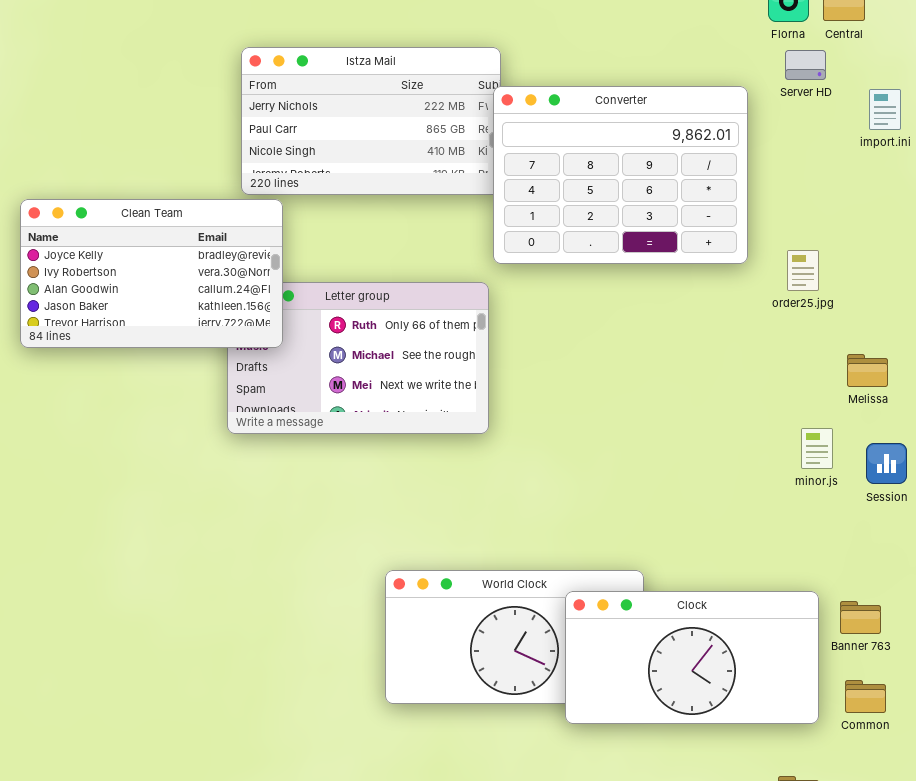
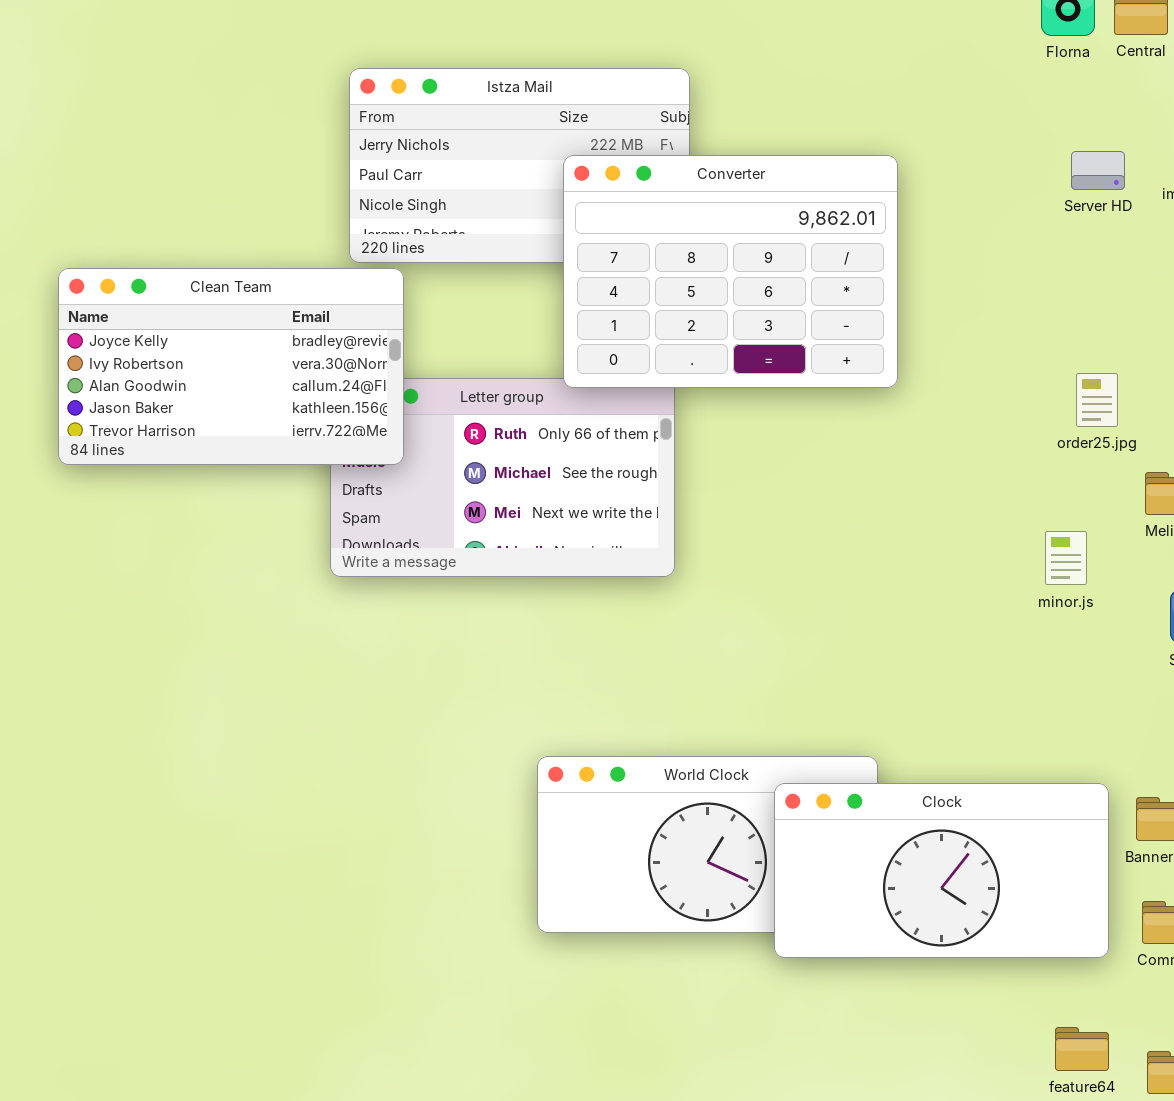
Server HD: [785,50,826,80] -> [1071,151,1125,190], moved
Converter: [493,86,748,264] -> [563,155,898,388], moved
order25.jpg: [787,250,819,291] -> [1076,373,1118,427], moved
minor.js: [801,428,833,469] -> [1045,531,1087,585], moved

